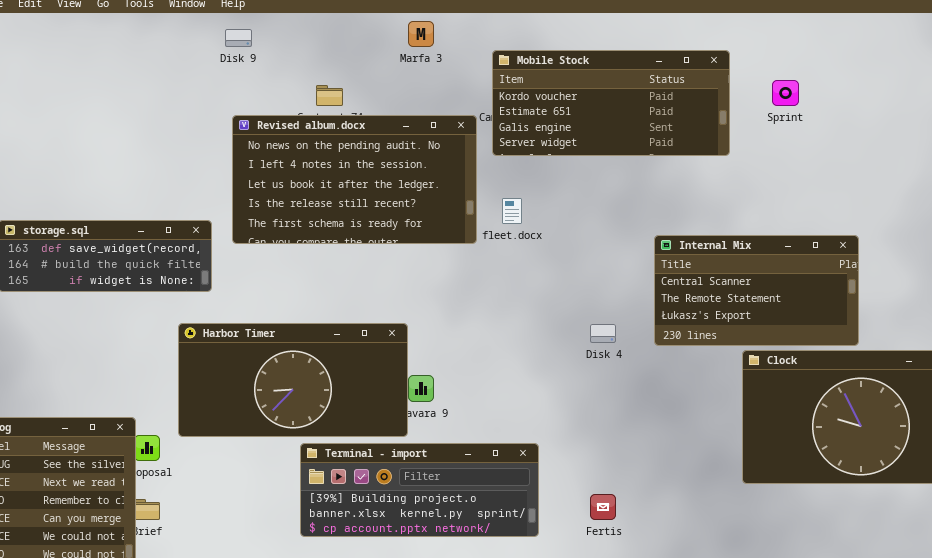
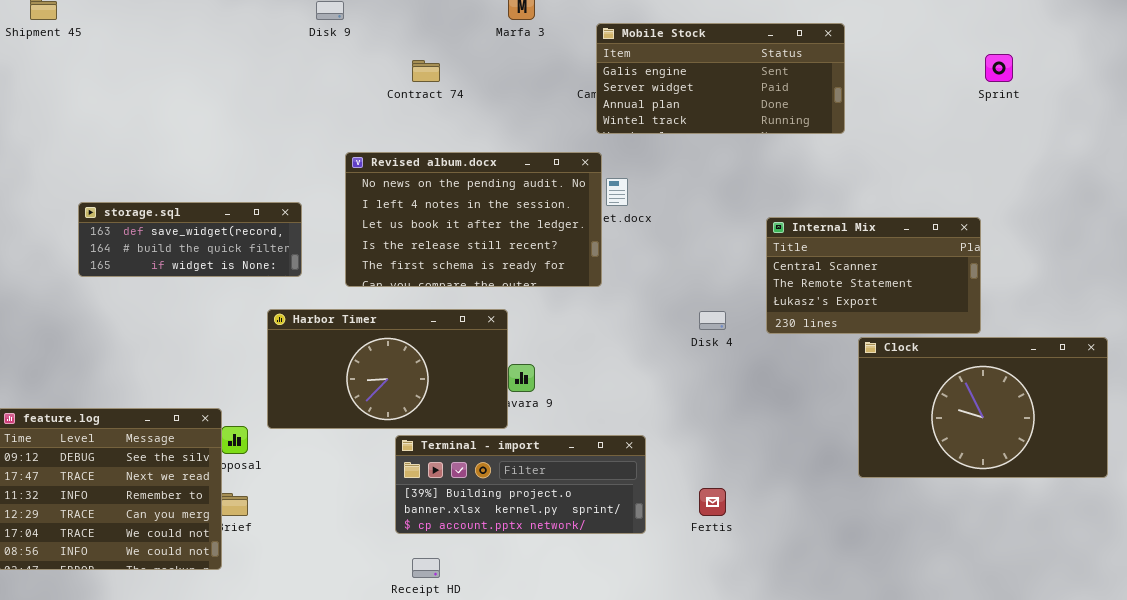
Mobile Stock: [492,50,730,156] -> [596,23,845,134], scrolled down 2 rows
Sprint: [772,80,799,106] -> [985,54,1013,82], moved
Revised album.docx: [232,115,477,244] -> [345,152,602,287], moved

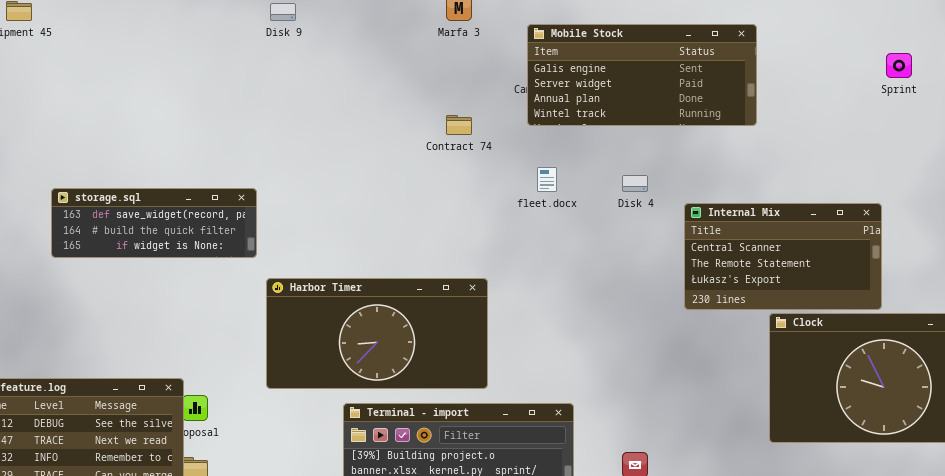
Contract 74: [412,60,440,82] -> [446,115,472,135], moved
Revised album.docx: [345,152,602,287] -> none, closed
Harbor Timer: [267,309,508,429] -> [266,278,488,389], moved
Disk 4: [699,311,726,330] -> [622,175,648,192], moved

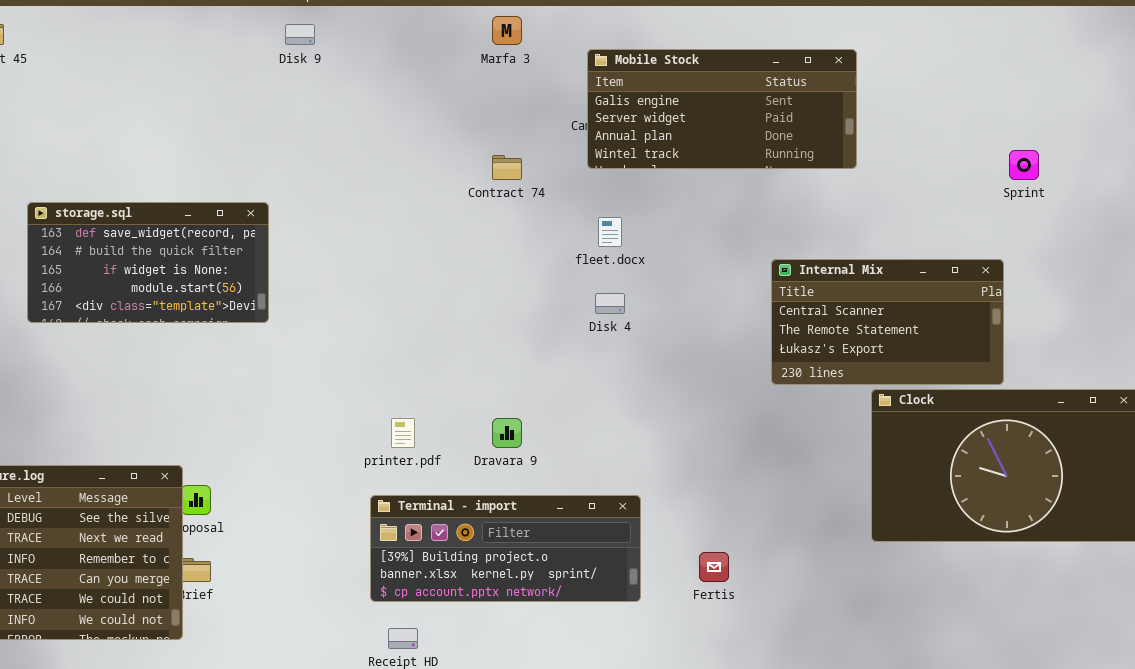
Sprint: [886,53,912,78] -> [1009,150,1039,180], moved
Disk 4: [622,175,648,192] -> [595,293,625,314], moved
storage.sql: [51,188,257,258] -> [27,202,269,323], resized
Harbor Timer: [266,278,488,389] -> none, closed

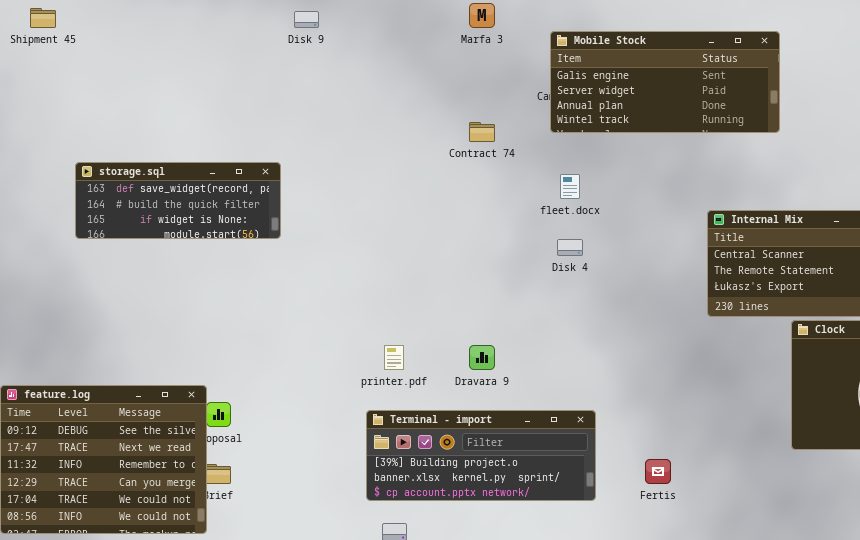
storage.sql: [27,202,269,323] -> [75,162,281,239], resized

